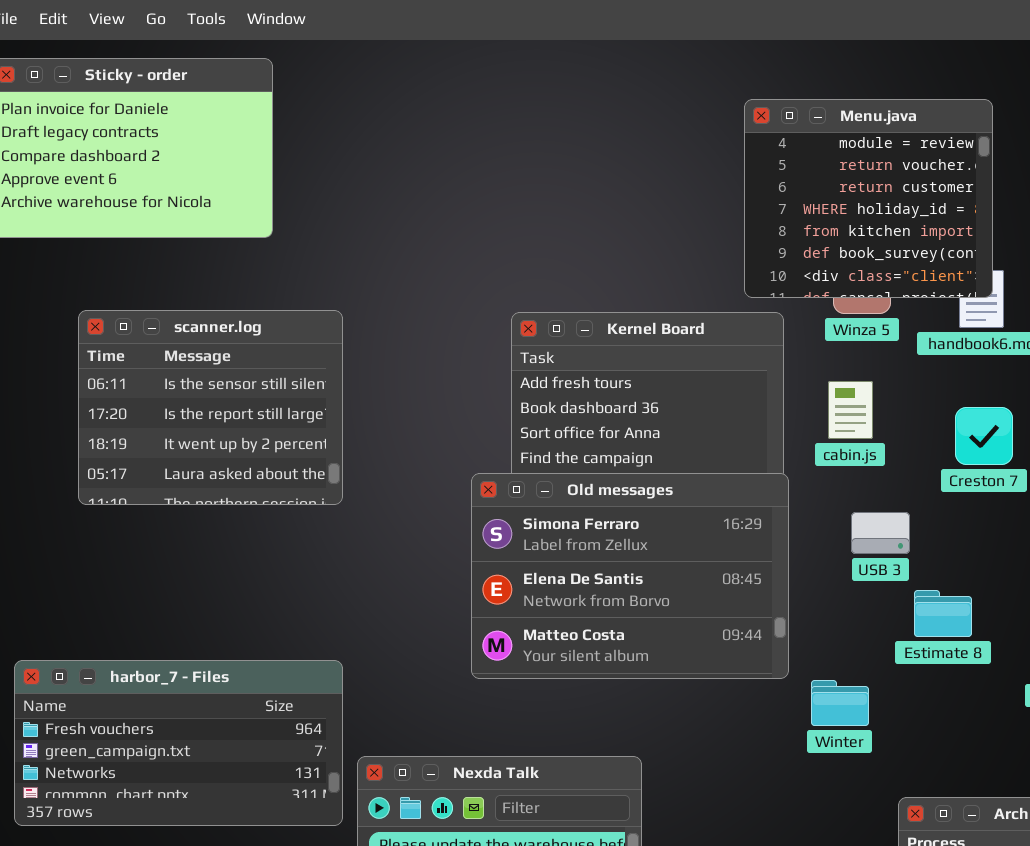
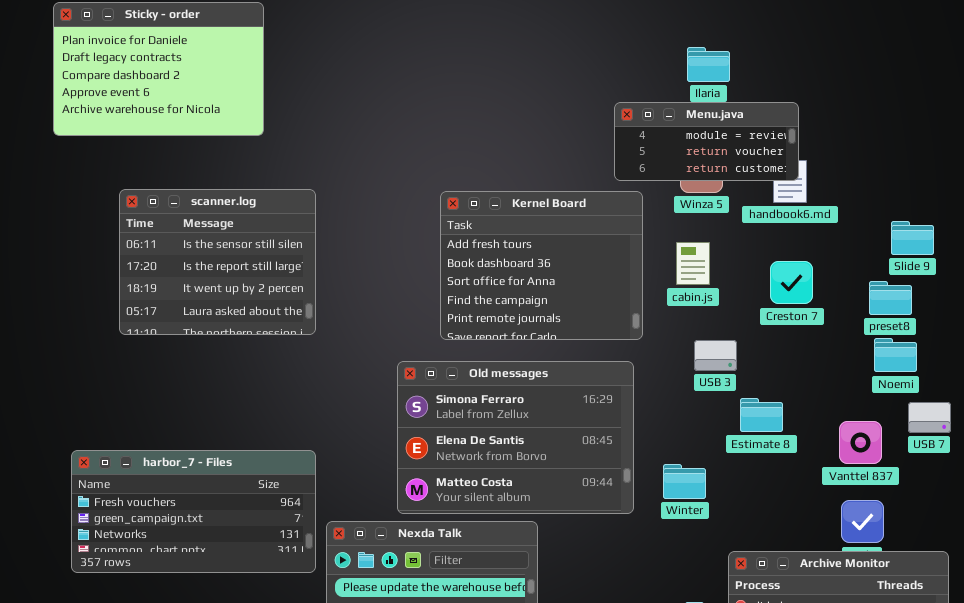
Menu.java: [744,99,993,298] -> [614,102,799,181], resized
Old messages: [471,473,789,679] -> [397,361,634,514], moved

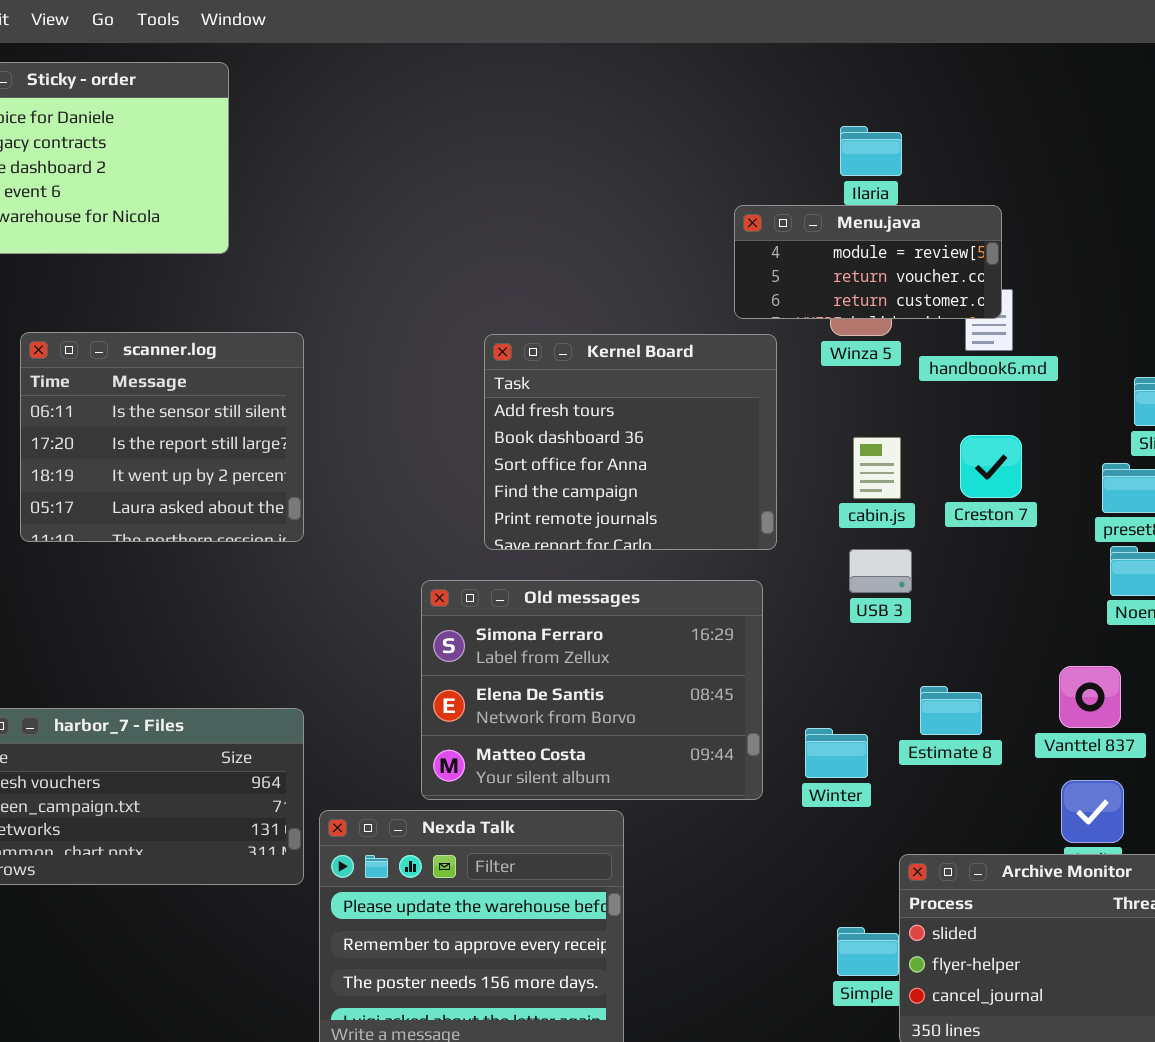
cabin.js: [676,242,710,285] -> [853,437,901,499], moved
Estimate 8: [740,398,783,432] -> [920,686,982,735], moved

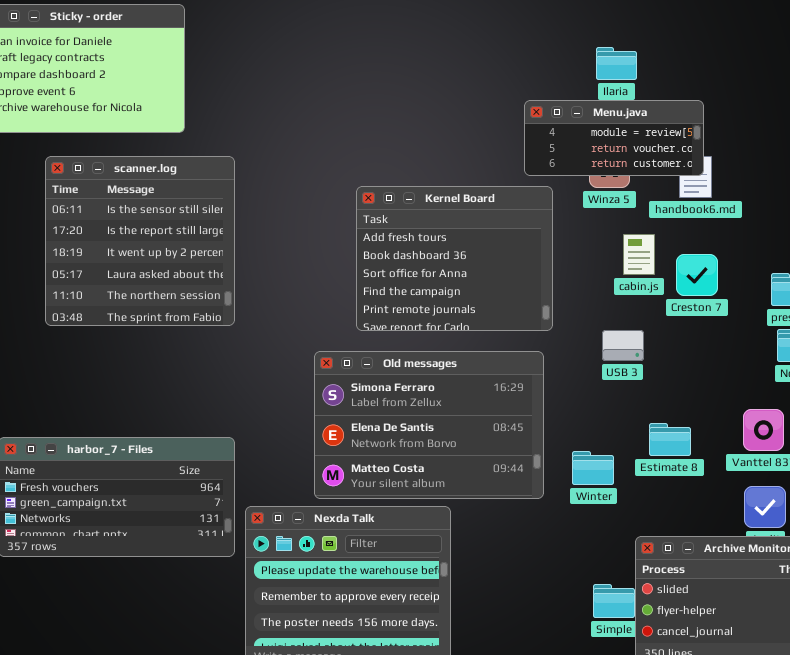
scanner.log: [20,332,304,542] -> [45,156,235,326], resized
cabin.js: [853,437,901,499] -> [623,234,655,275], moved

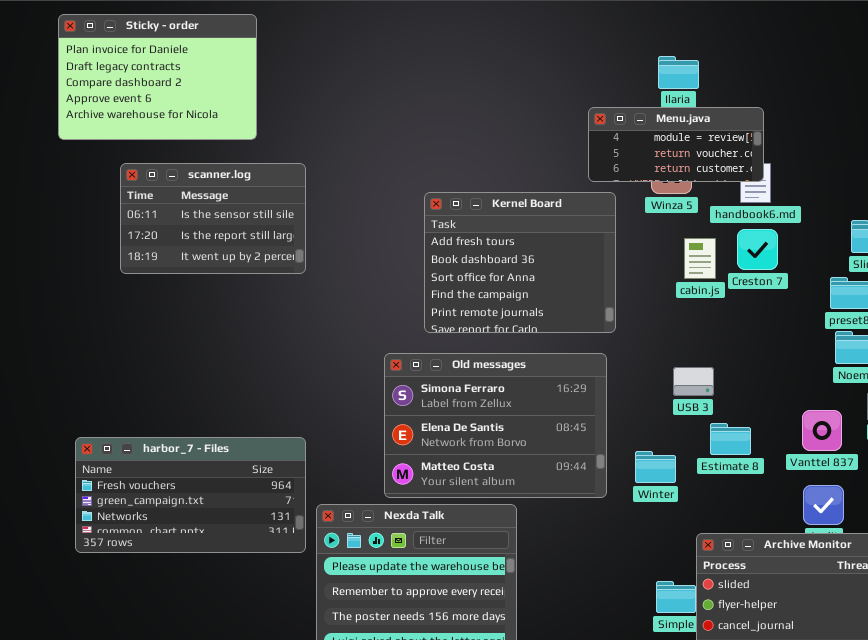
scanner.log: [45,156,235,326] -> [120,163,306,274], resized
Creston 7: [676,254,718,296] -> [737,229,778,270], moved
USB 3: [602,330,644,361] -> [673,367,714,396], moved

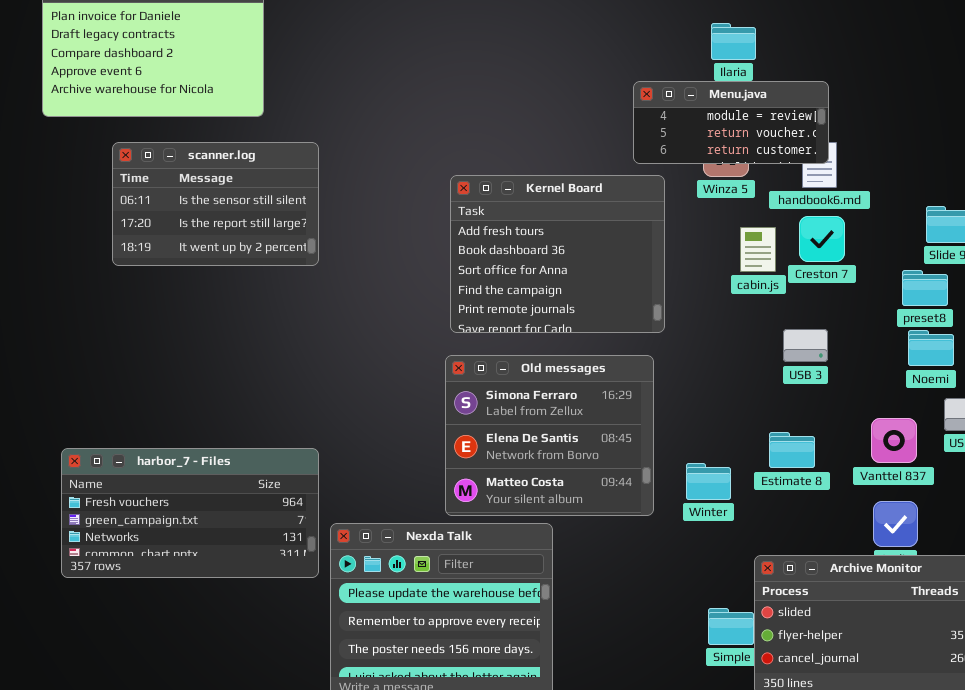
Old messages: [384,353,607,498] -> [445,355,654,516], resized
USB 3: [673,367,714,396] -> [783,329,828,362], moved

